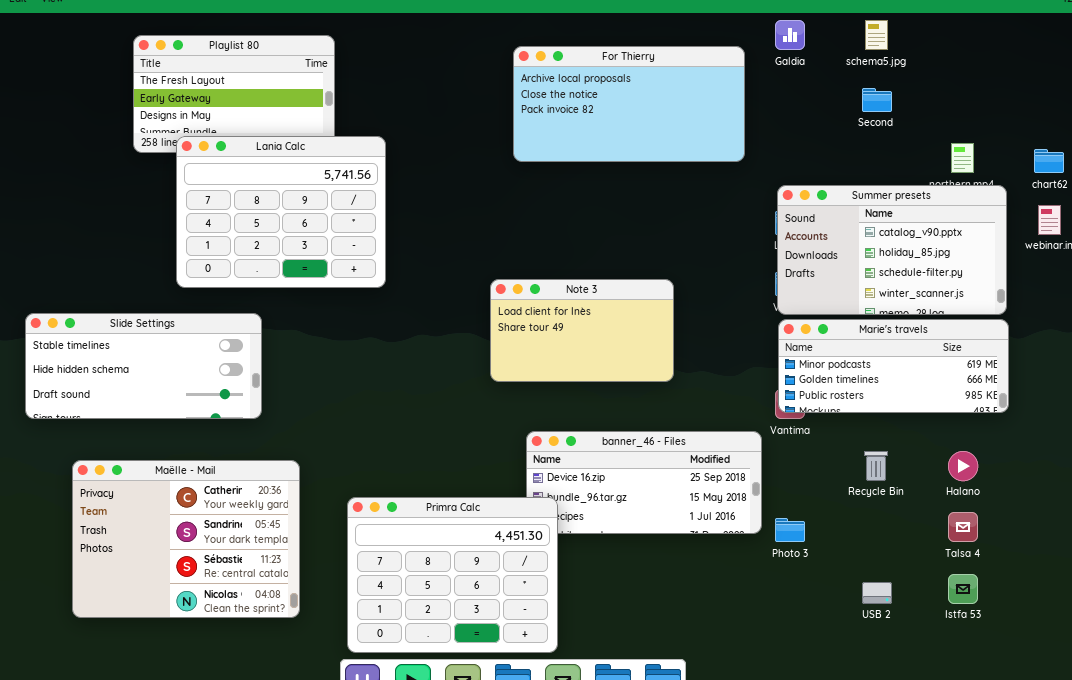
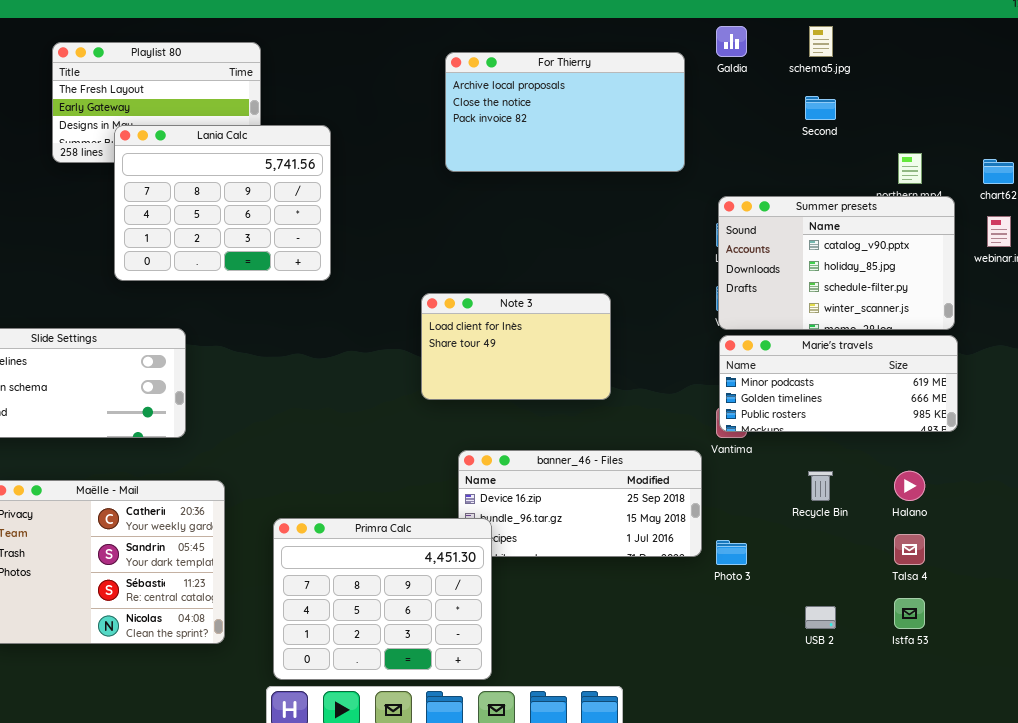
Lania Calc: [176,136,386,288] -> [114,125,331,281], moved

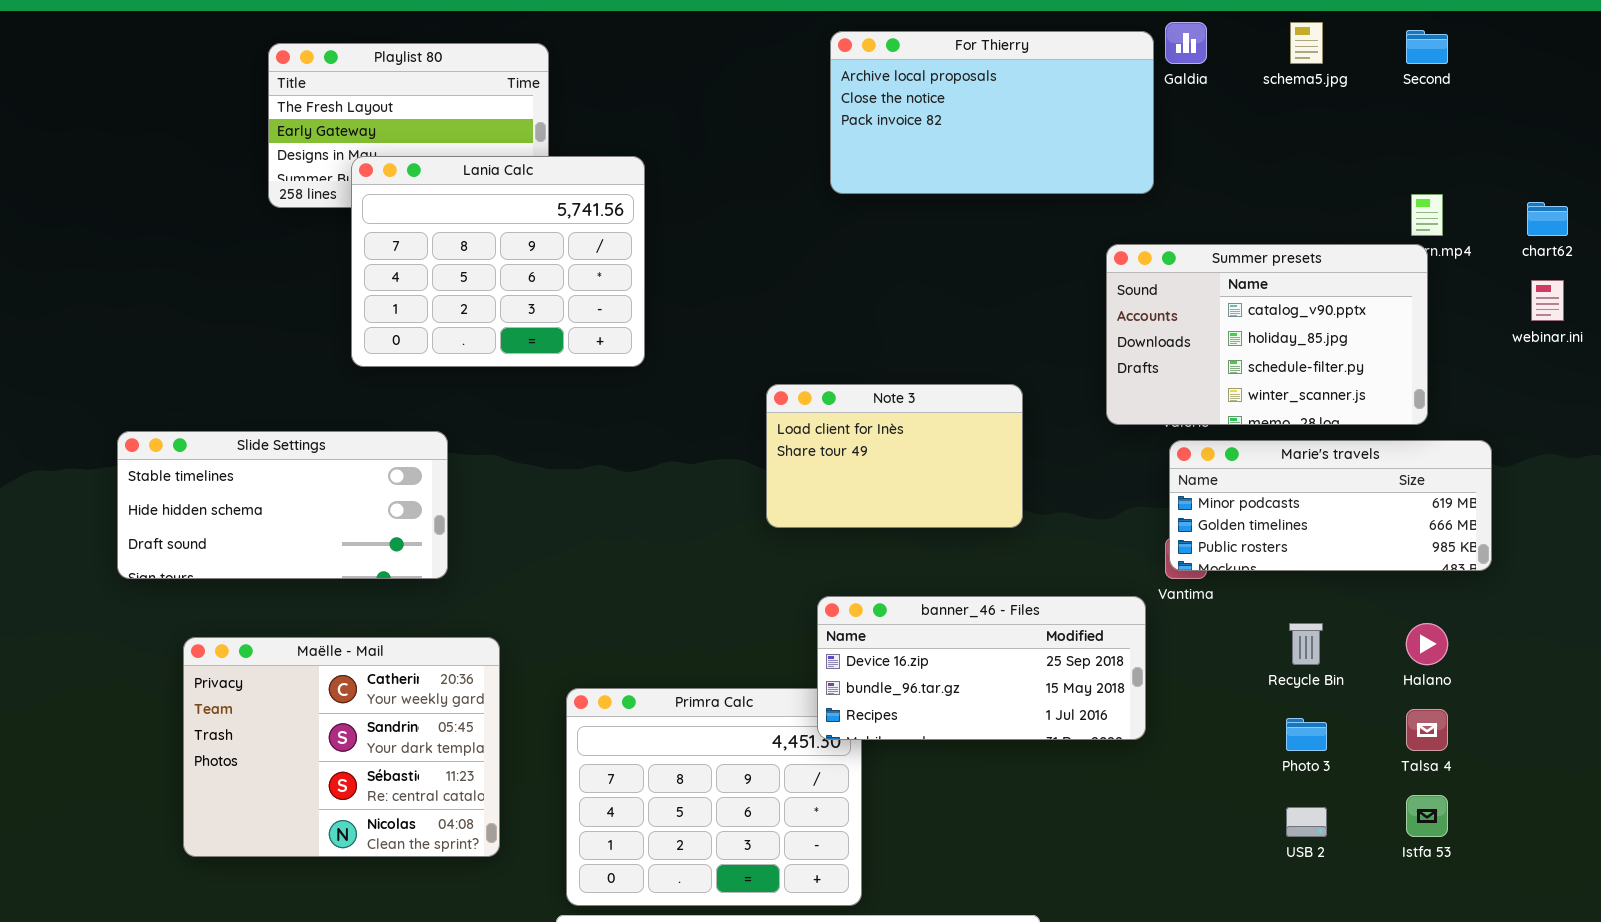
For Thierry: [445,52,685,172] -> [830,31,1154,194], moved
Second: [805,96,836,120] -> [1406,30,1448,64], moved
Summer presets: [718,196,955,330] -> [1106,244,1428,425], moved
banner_46 - Files: [458,450,702,557] -> [817,596,1146,740], raised
Photo 3: [716,540,747,565] -> [1286,718,1327,751], moved

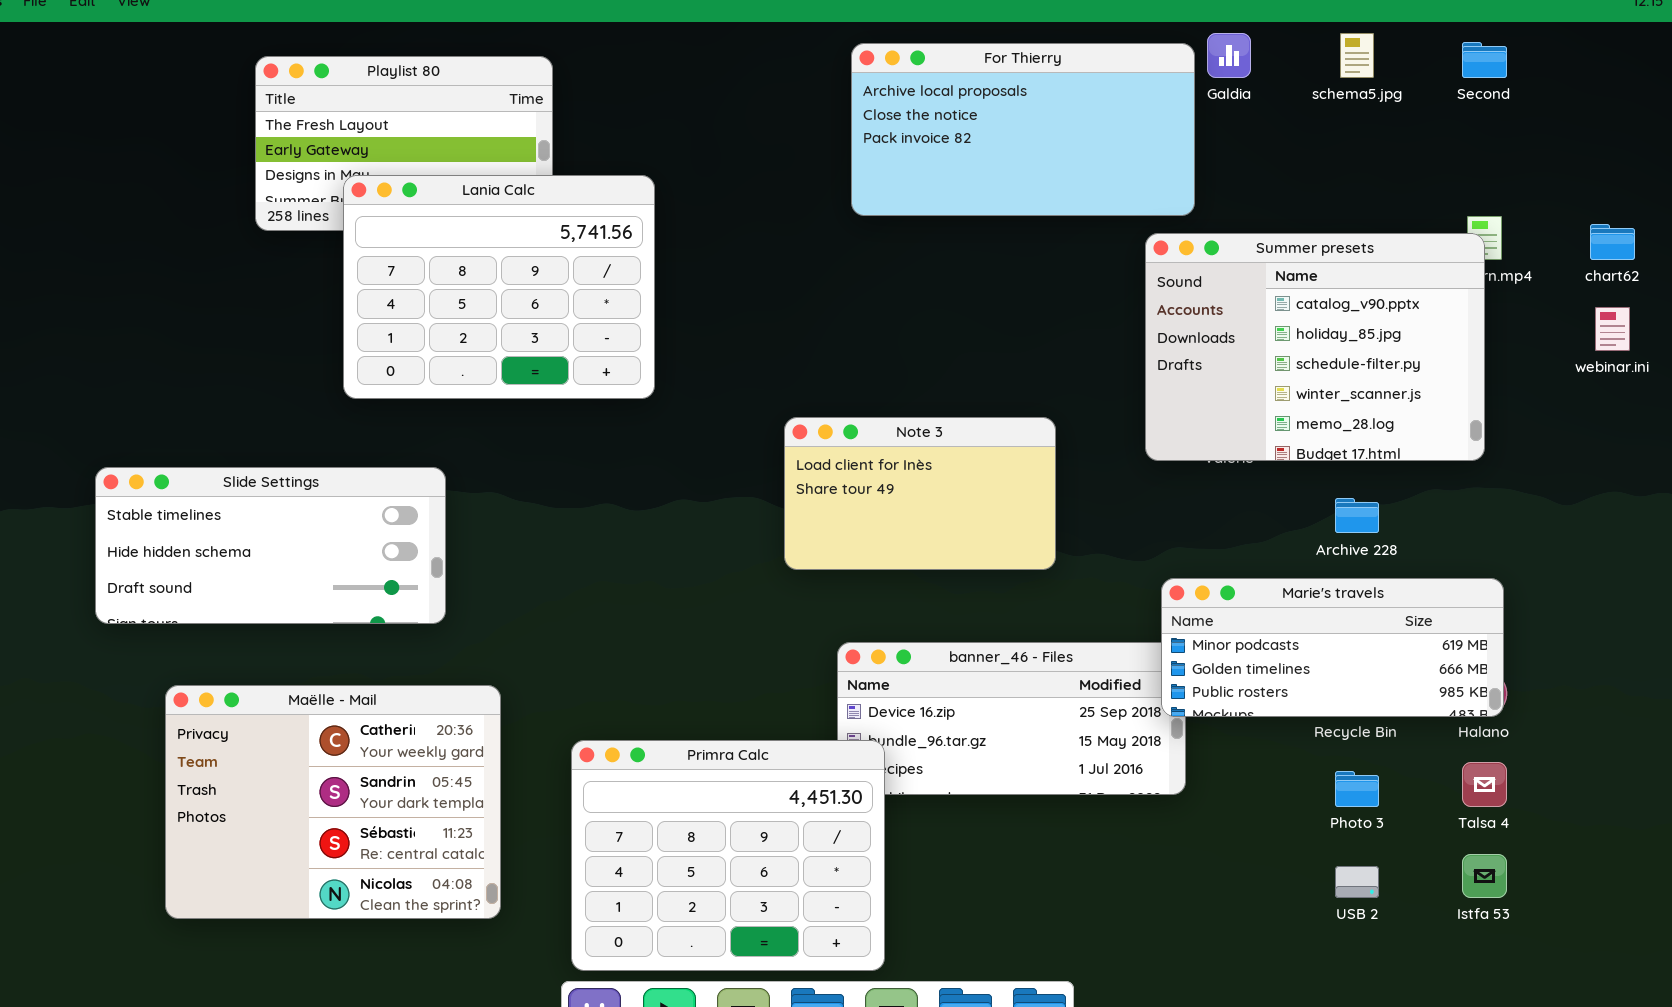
Summer presets: [1106,244,1428,425] -> [1145,233,1485,461], resized
Marie's travels: [1169,440,1492,571] -> [1161,578,1504,717], moved
Primra Calc: [566,688,862,906] -> [571,740,885,971], raised

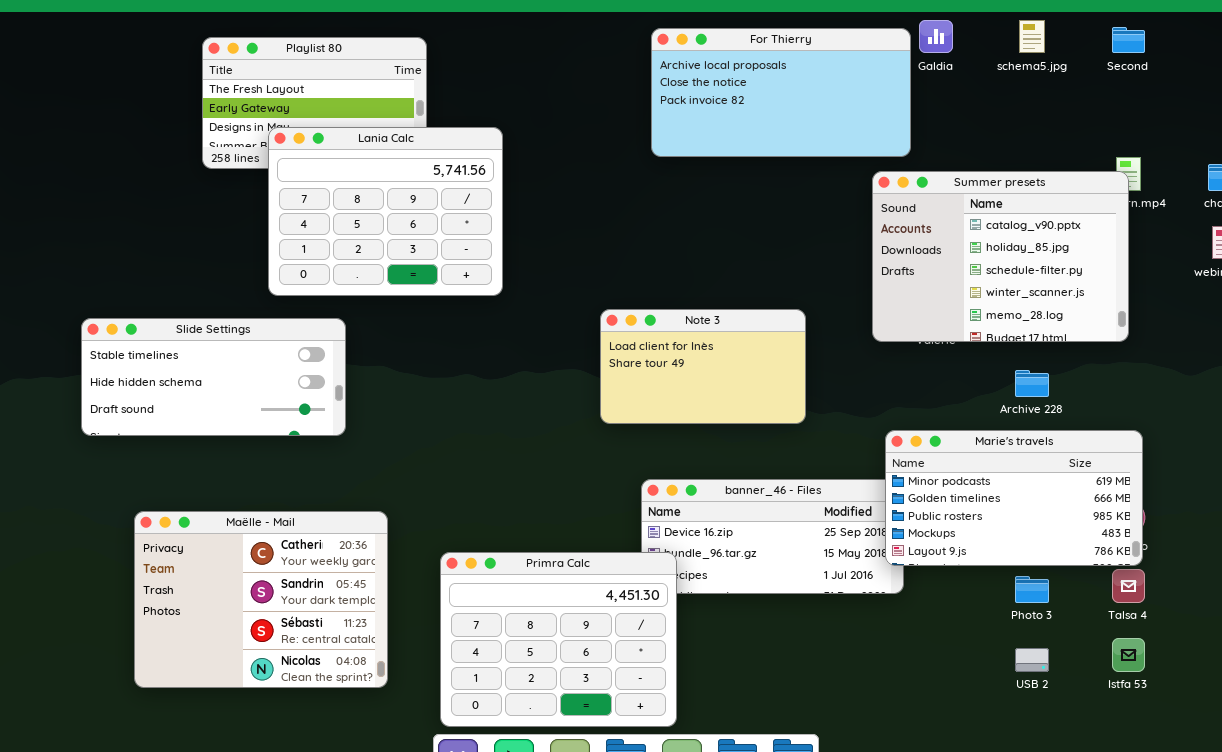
Slide Settings: [95,467,446,624] -> [81,318,346,436], moved
Marie's travels: [1161,578,1504,717] -> [885,430,1143,566], resized

